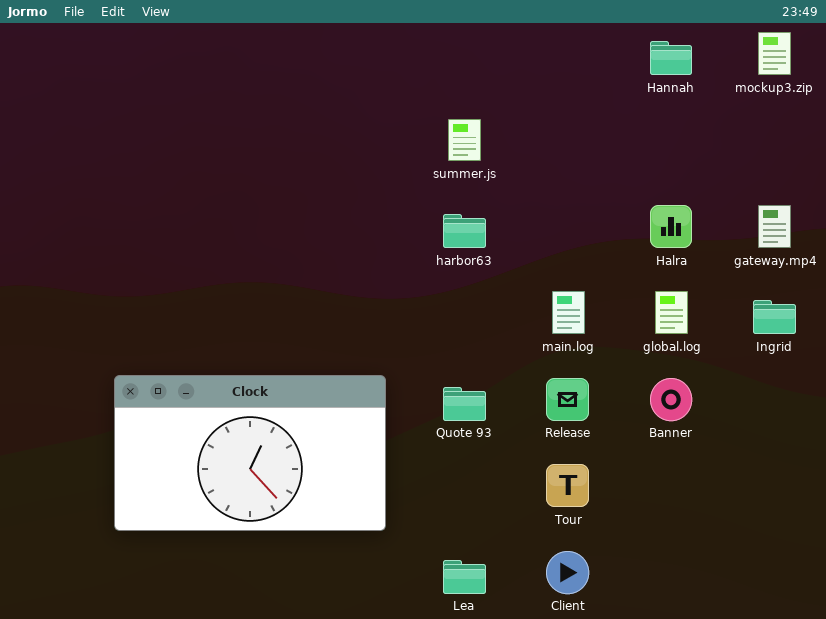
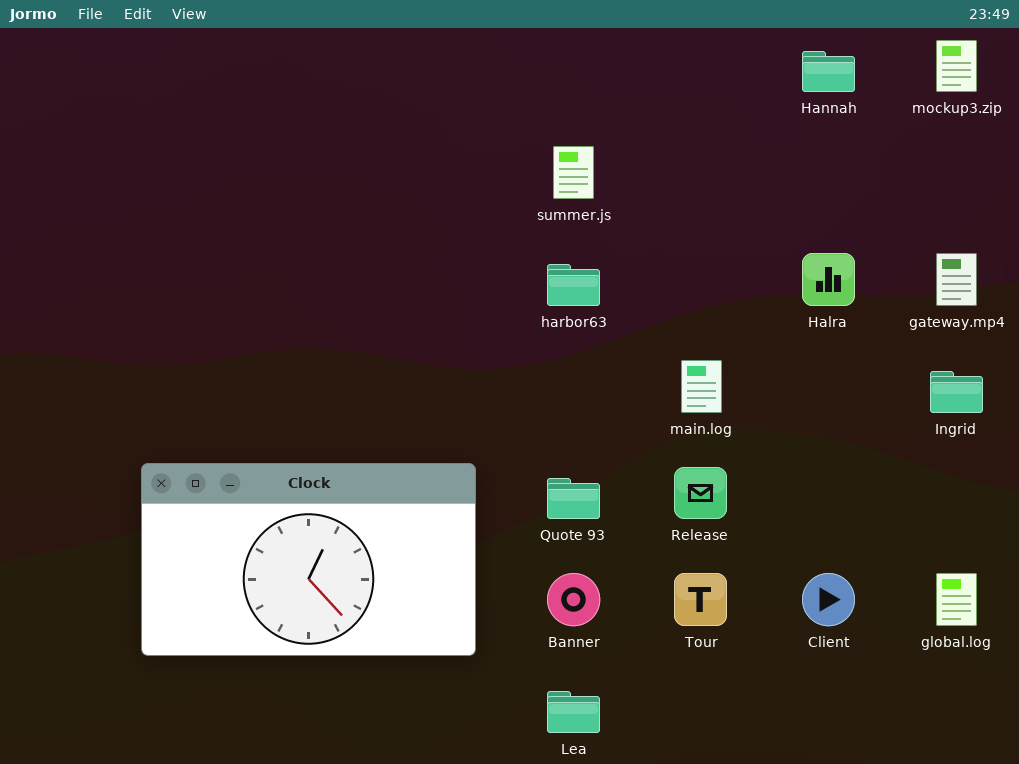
global.log: [655,291,688,334] -> [936,573,977,626], moved
Banner: [650,378,692,421] -> [547,573,600,626], moved
Client: [546,551,589,594] -> [802,573,855,626], moved

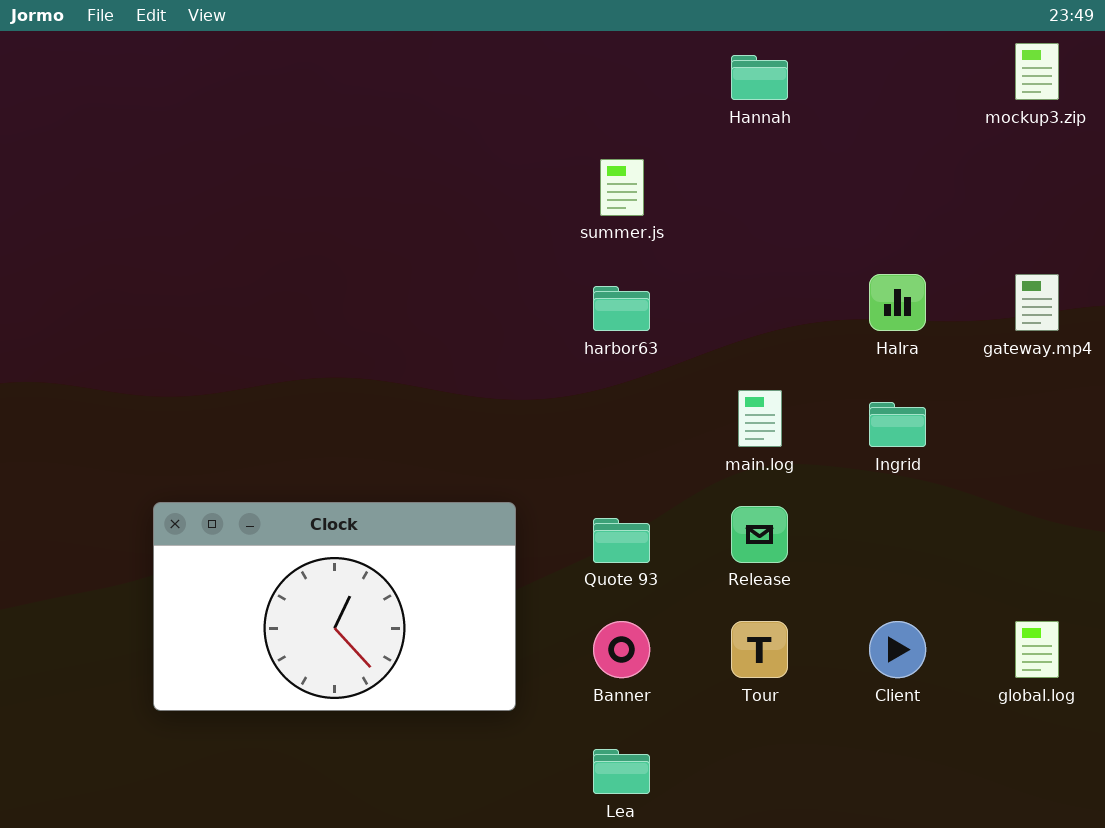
Hannah: [802,51,855,92] -> [731,55,788,100], moved
Ingrid: [930,371,983,413] -> [869,402,926,447], moved

